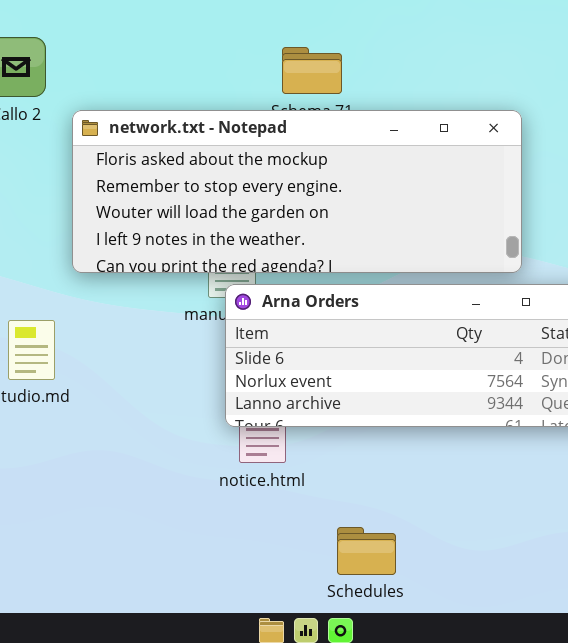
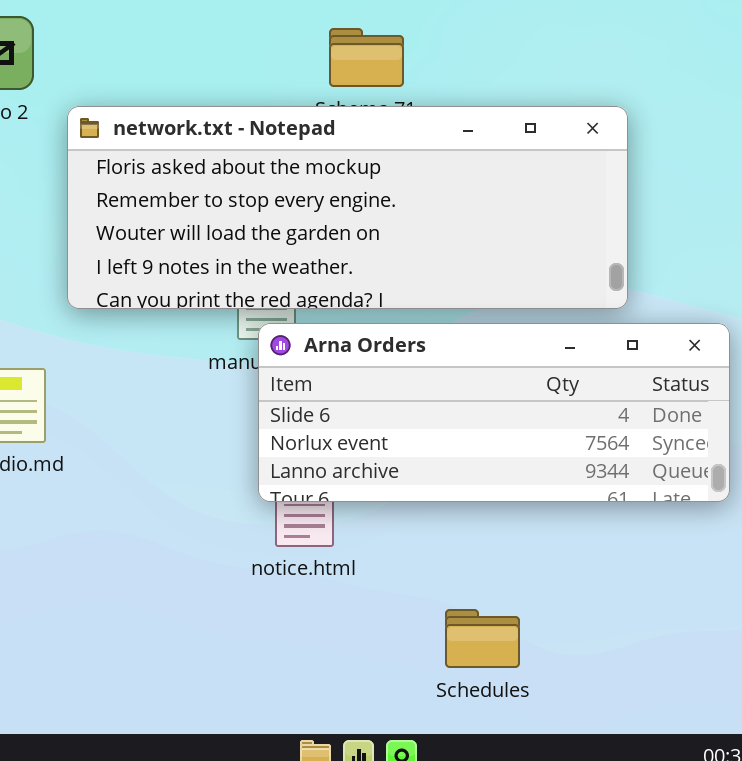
Schedules: [337,527,396,575] -> [445,609,520,668], moved

